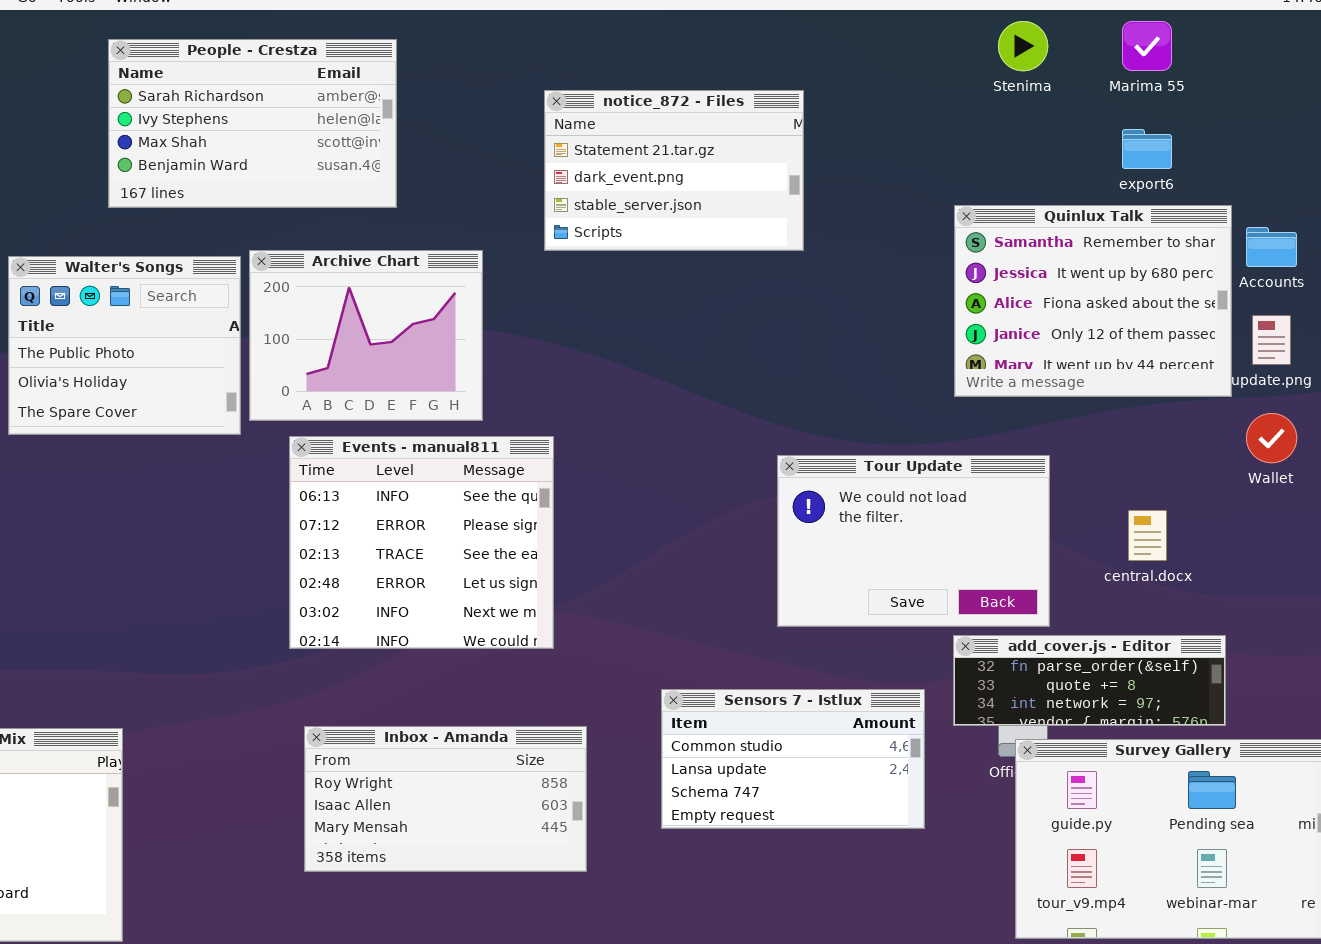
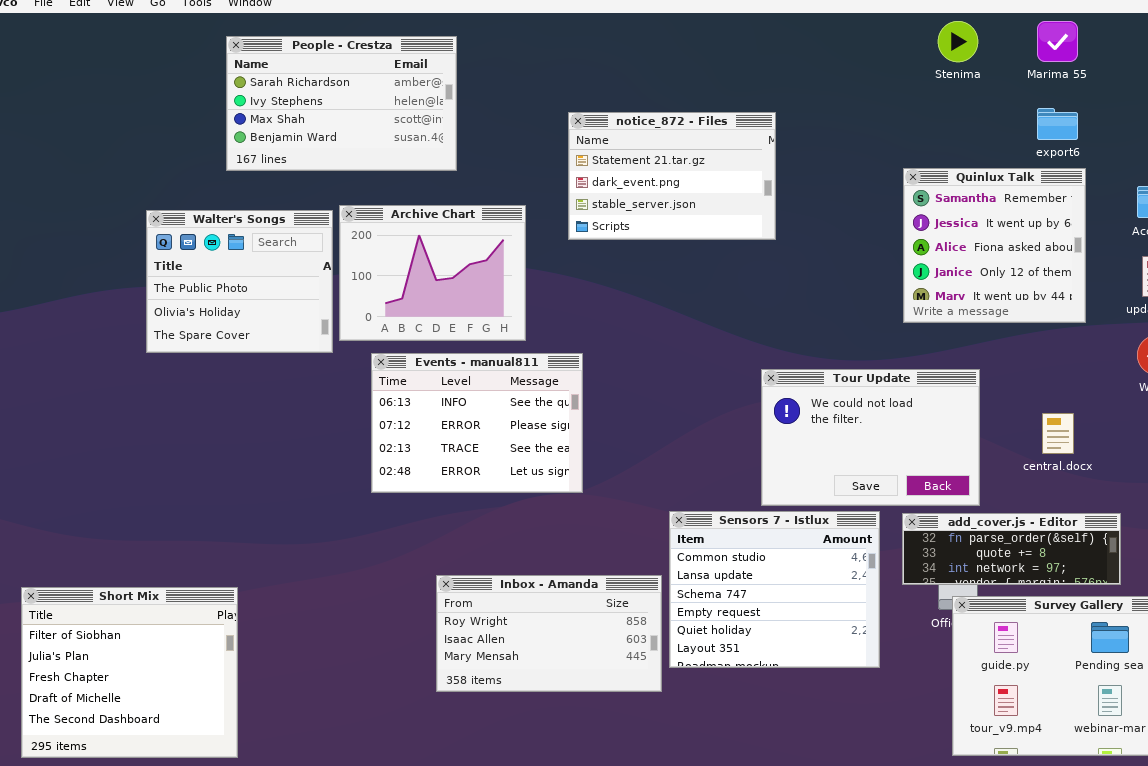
notice_872 - Files: [544,90,804,251] -> [568,112,776,240], moved
Quinlux Talk: [954,205,1232,397] -> [903,168,1086,323], resized
Events - manual811: [289,436,554,649] -> [371,353,583,493], resized
Sensors 7 - Istlux: [661,689,925,829] -> [669,511,880,668], resized
Inbox - Amanda: [304,726,587,872] -> [436,575,662,692], moved

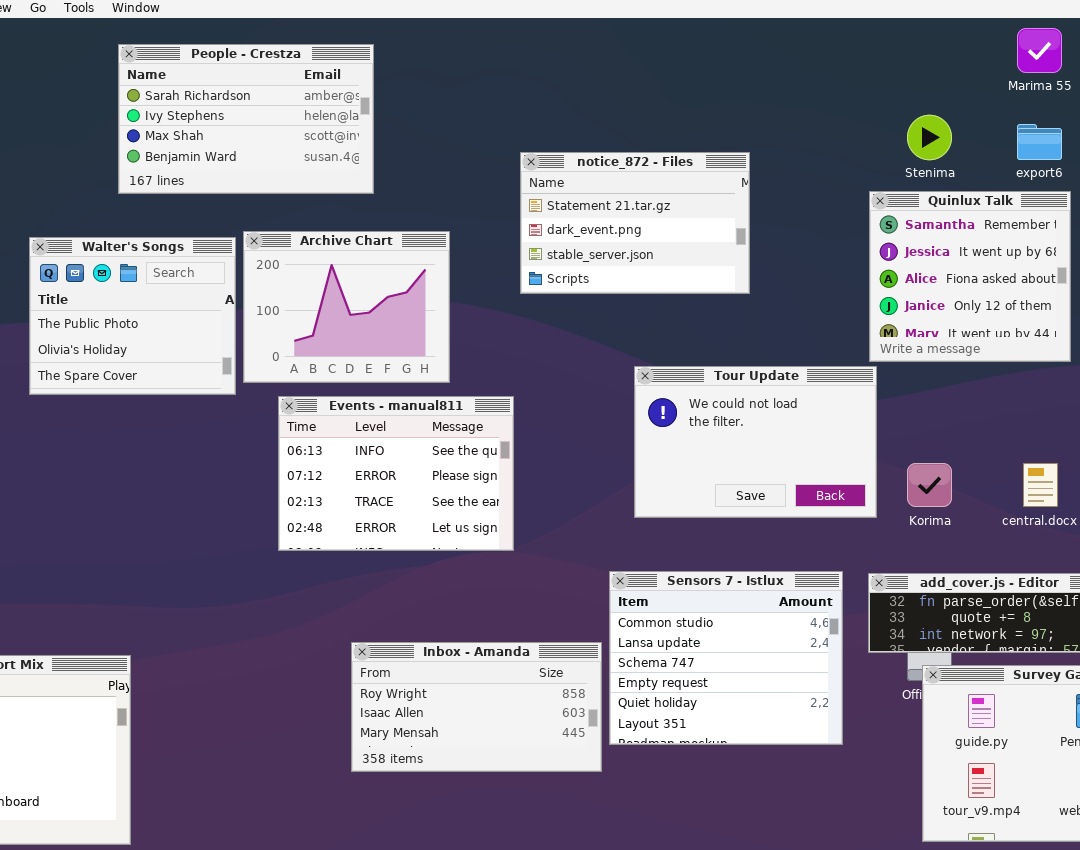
Stenima: [938,21,978,62] -> [907,115,952,160], moved
notice_872 - Files: [568,112,776,240] -> [520,152,750,294], moved
Tour Update: [761,369,980,506] -> [634,366,877,518], moved

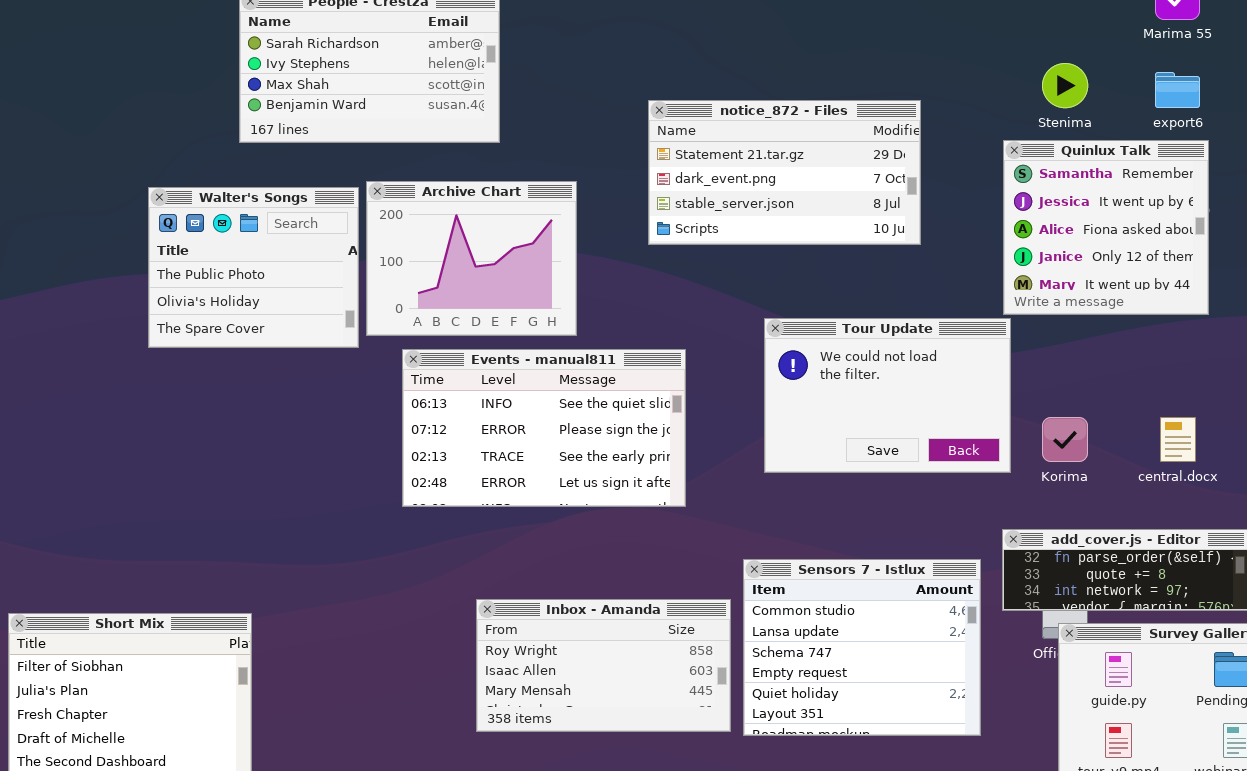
notice_872 - Files: [520,152,750,294] -> [648,100,921,245], resized
Events - manual811: [278,396,514,551] -> [402,349,686,507], resized
Sensors 7 - Istlux: [609,571,843,745] -> [743,559,981,736], moved

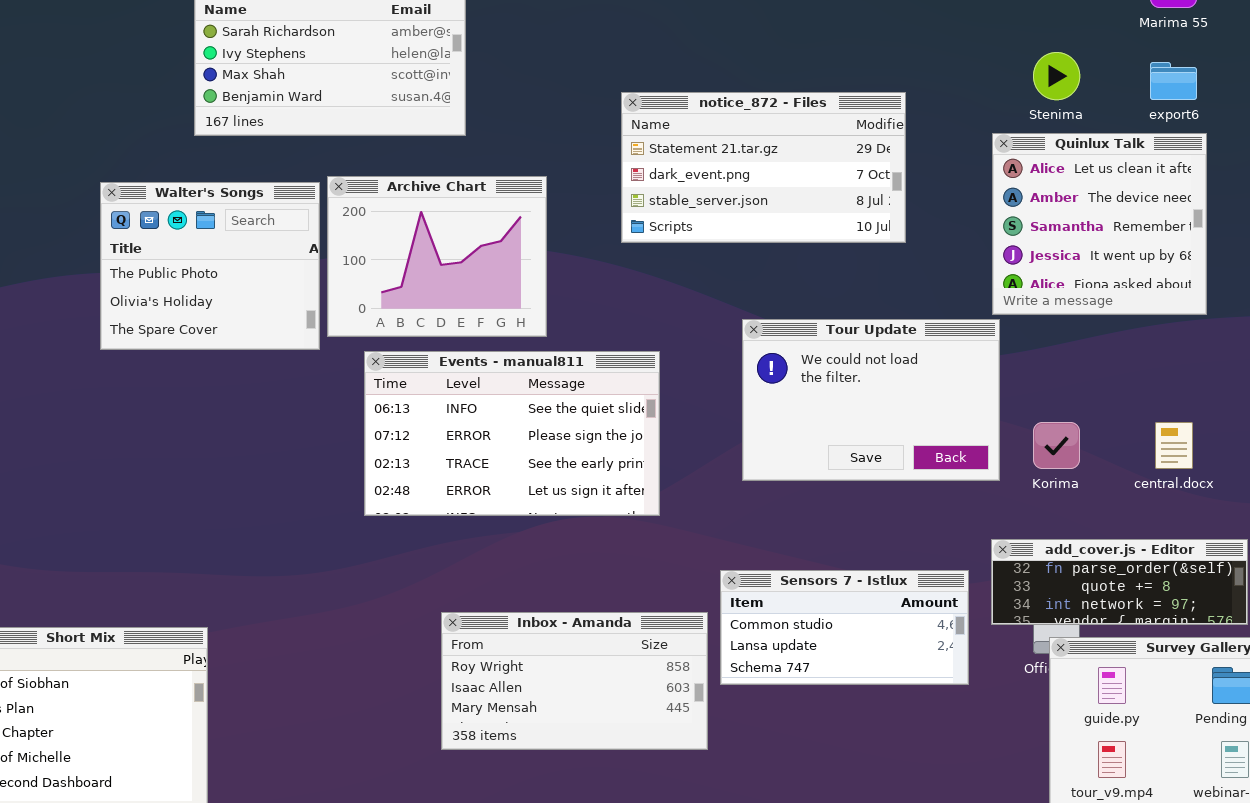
Quinlux Talk: [1003,140,1209,315] -> [992,133,1207,315], scrolled up 2 rows
Sensors 7 - Istlux: [743,559,981,736] -> [720,570,969,685], resized

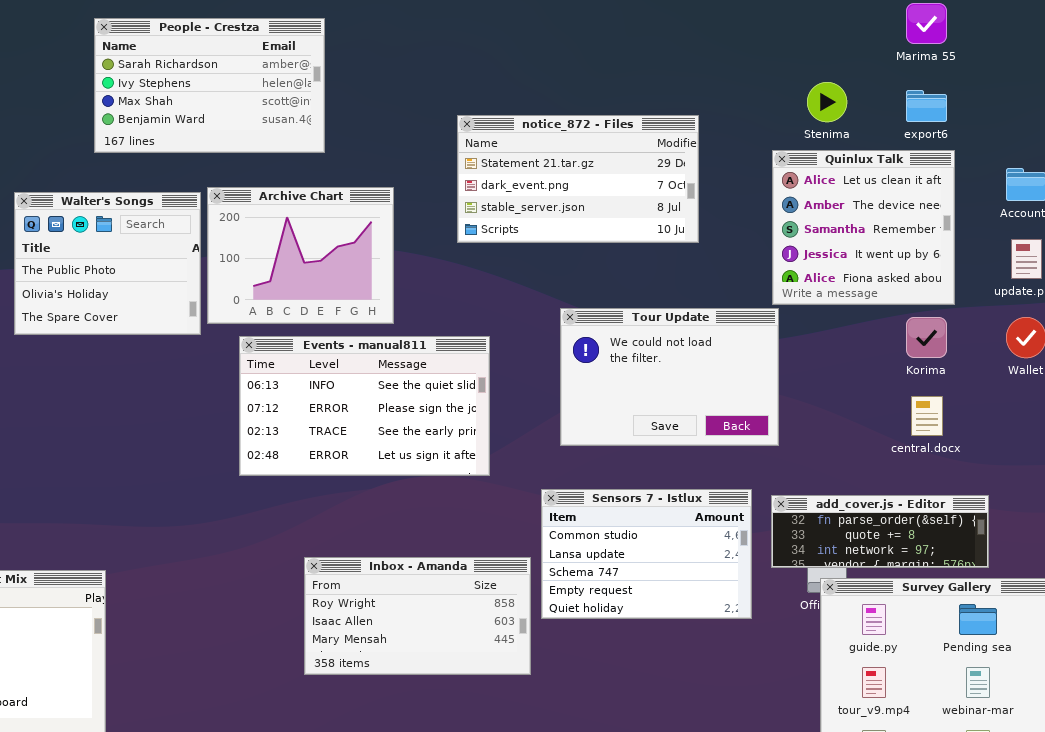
Korima: [1033,422,1080,469] -> [906,317,947,358], moved
Sensors 7 - Istlux: [720,570,969,685] -> [541,489,752,619], resized

